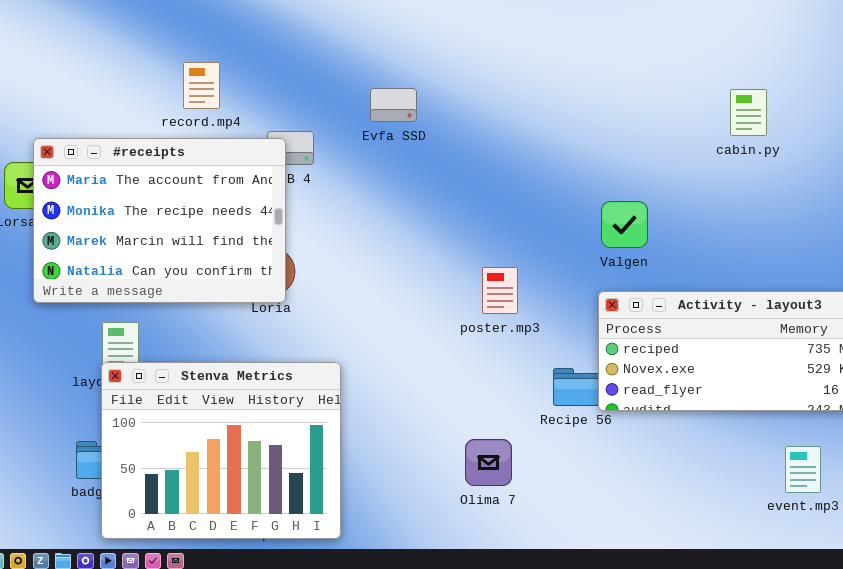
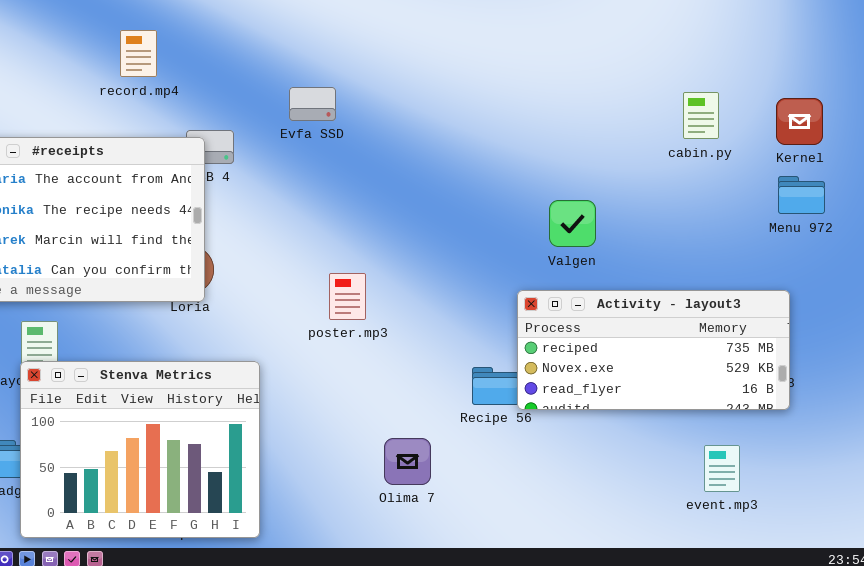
record.mp4: [183,62,220,109] -> [120,30,157,77], moved
cabin.py: [730,89,767,136] -> [683,92,719,139], moved
Valgen: [601,201,648,248] -> [549,200,596,247], moved
poster.mp3: [482,267,518,314] -> [329,273,366,320], moved

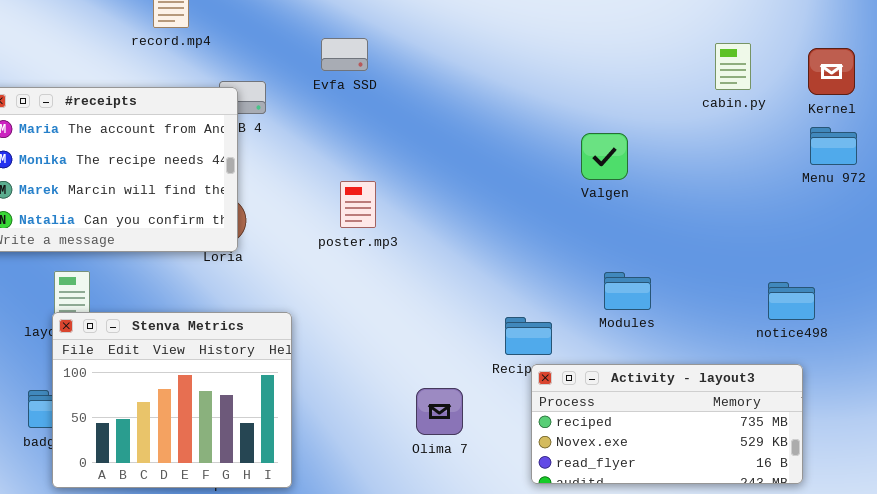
Valgen: [549,200,596,247] -> [581,133,628,180], moved
poster.mp3: [329,273,366,320] -> [340,181,376,228], moved
Activity - layout3: [517,290,790,410] -> [531,364,803,484], moved

